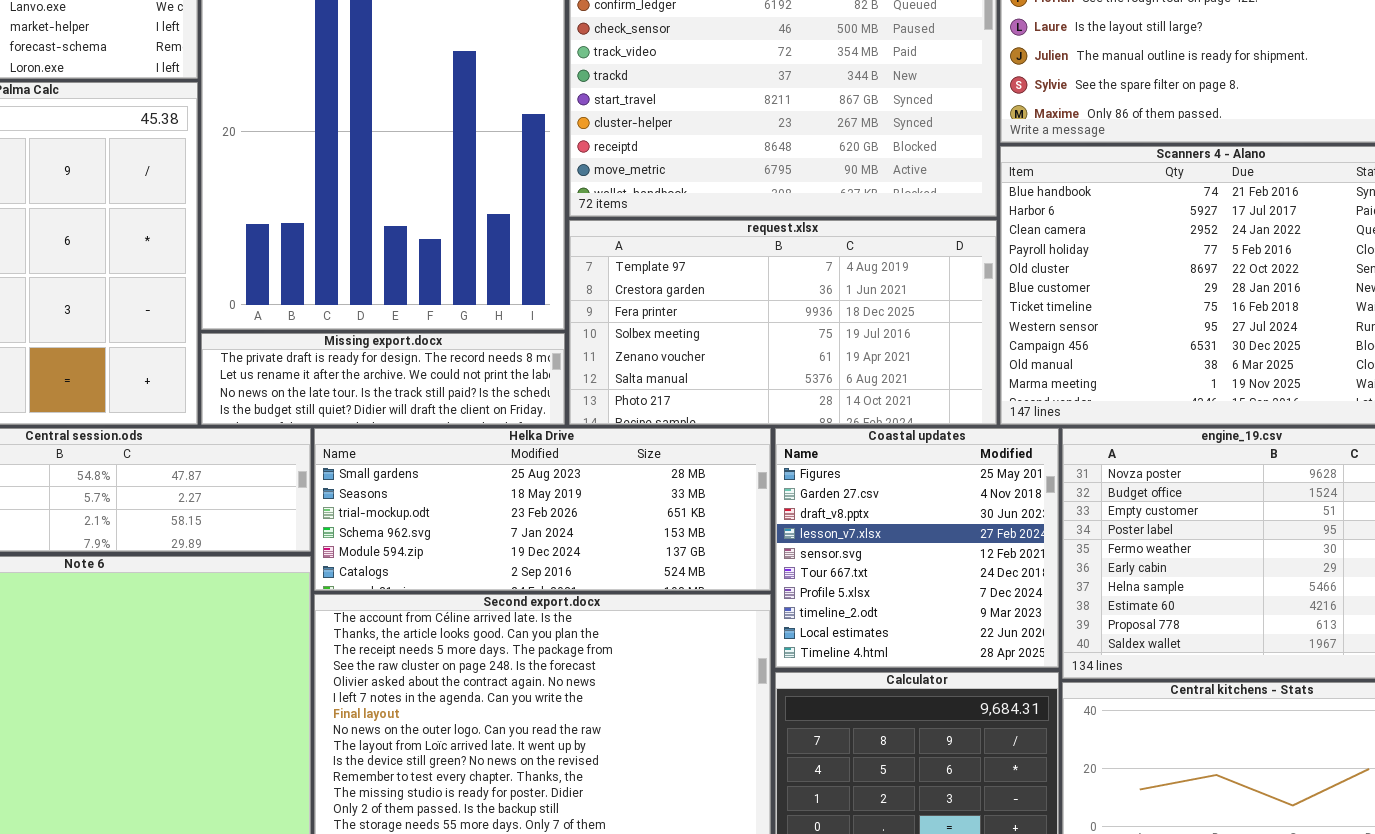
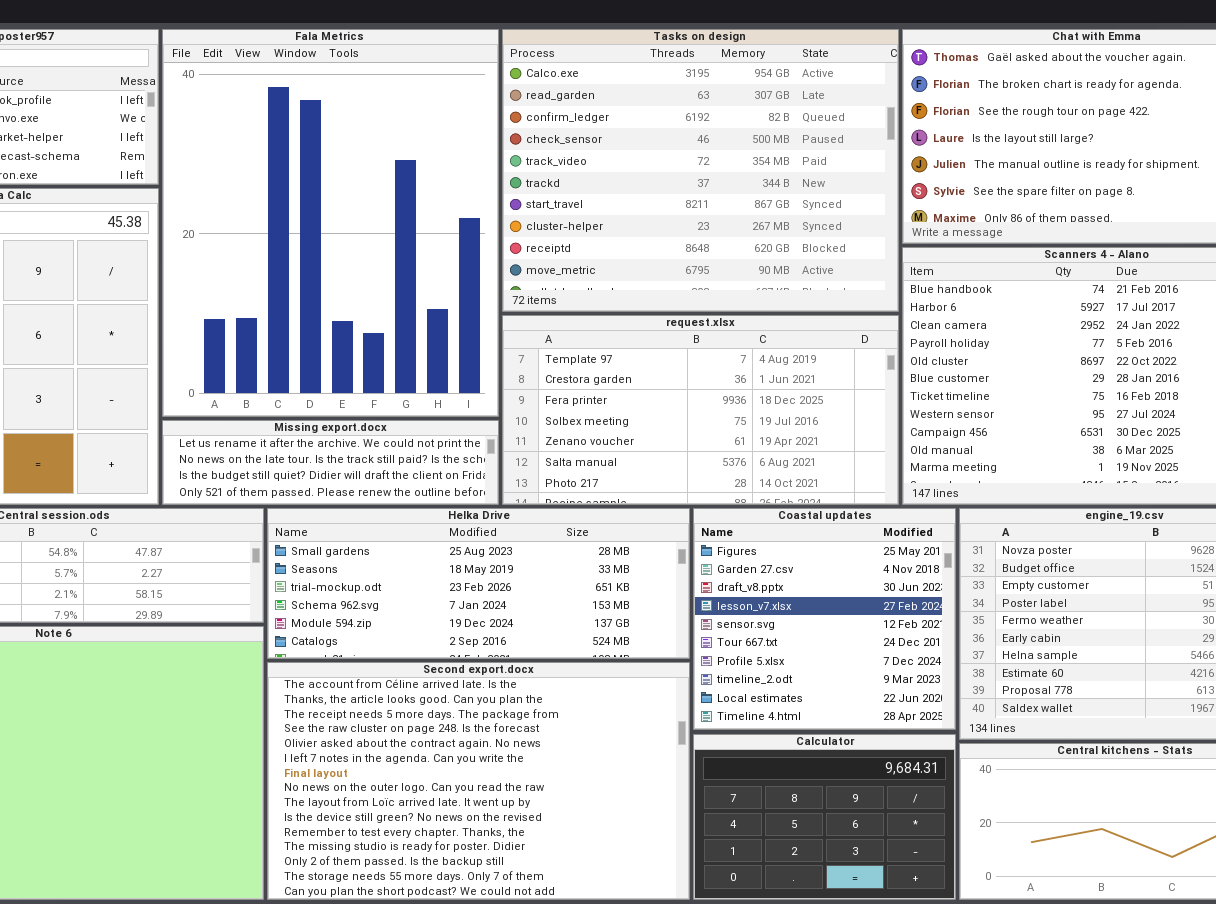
Missing export.docx: [201,333,565,425] -> [162,420,499,505], scrolled down 1 row

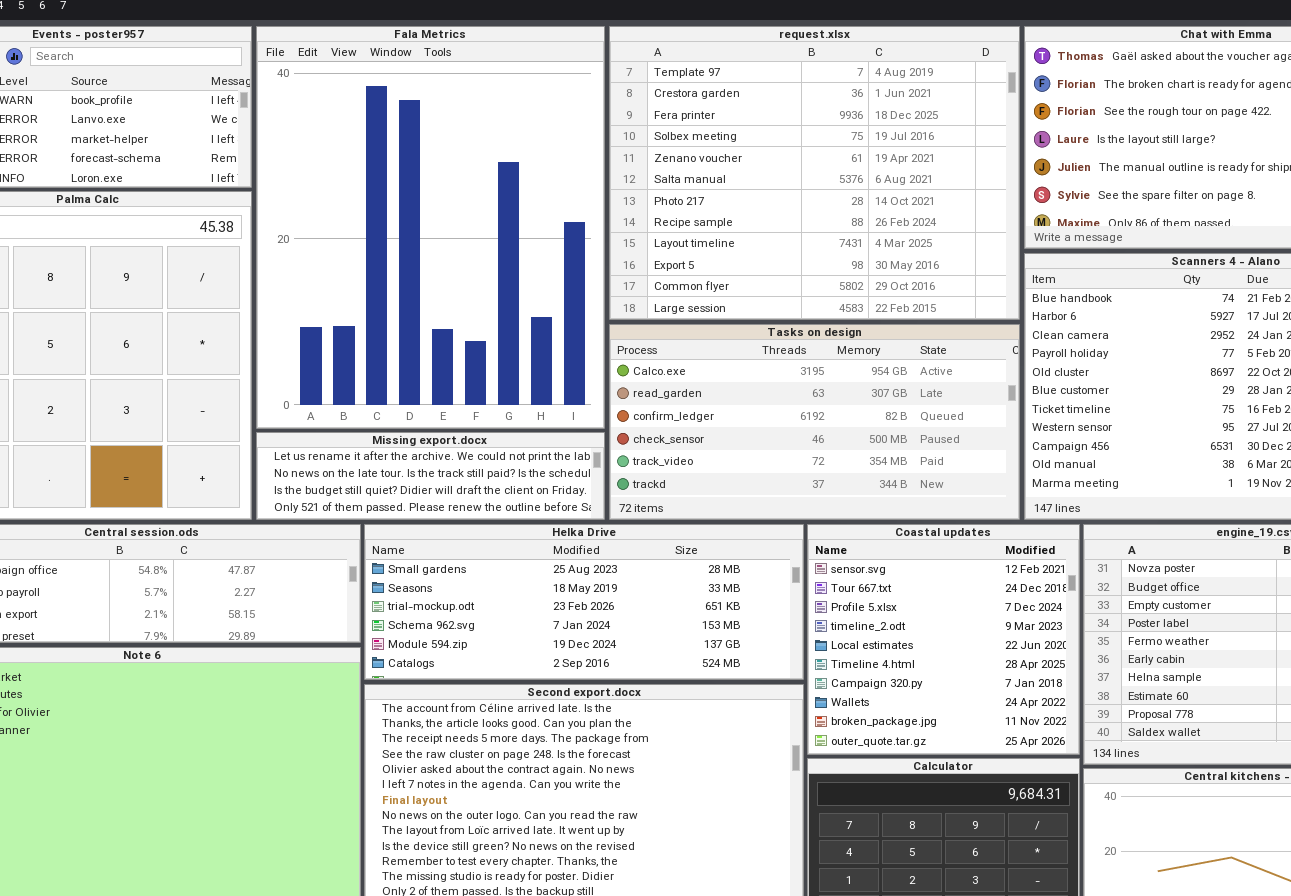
Tasks on design: [502,29,899,312] -> [609,324,1020,520], moved, resized
request.xlsx: [502,315,899,505] -> [609,26,1020,320], moved, resized
Coastal updates: [693,508,956,730] -> [807,524,1080,755], scrolled down 4 rows

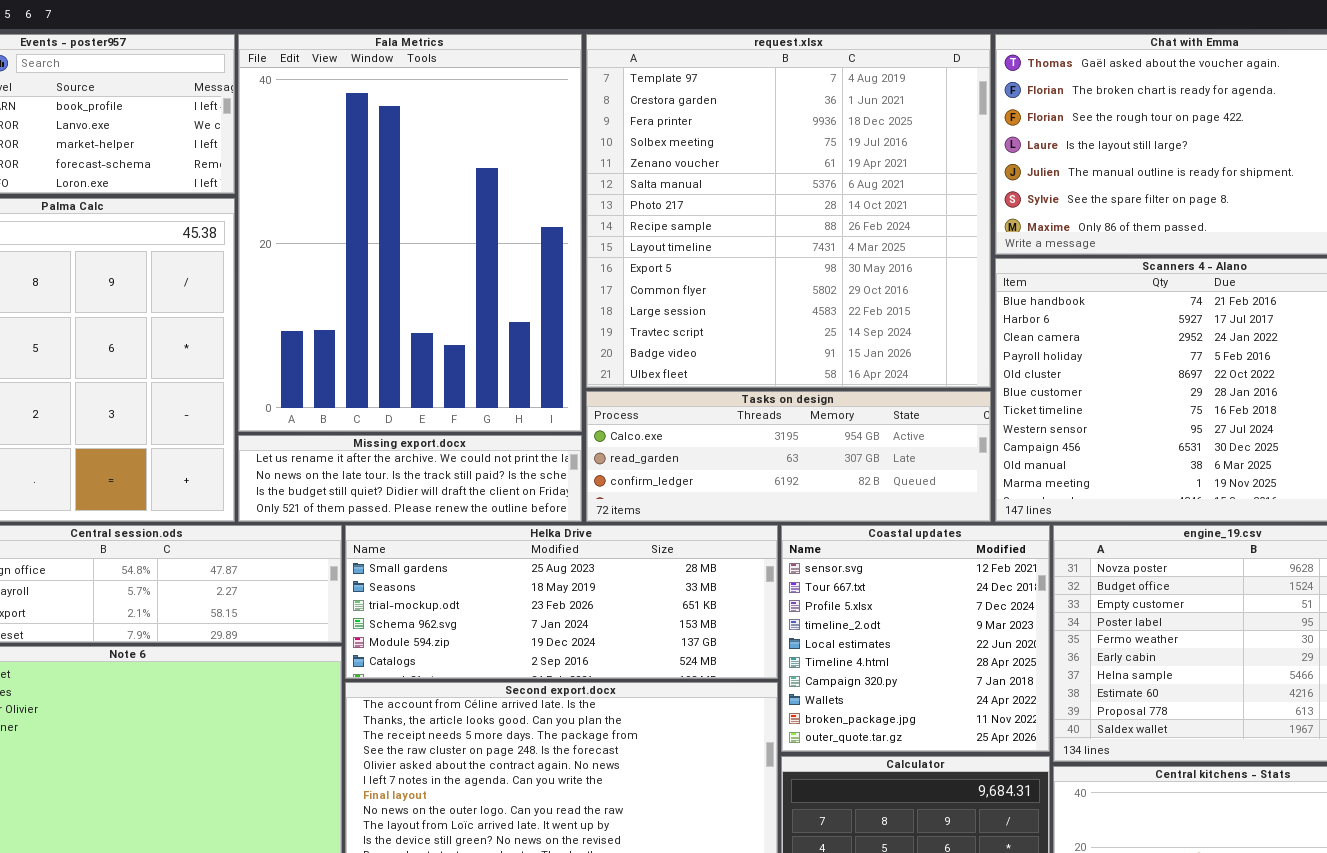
request.xlsx: [609,26,1020,320] -> [586,34,991,388], resized
Tasks on design: [609,324,1020,520] -> [586,391,991,522], resized

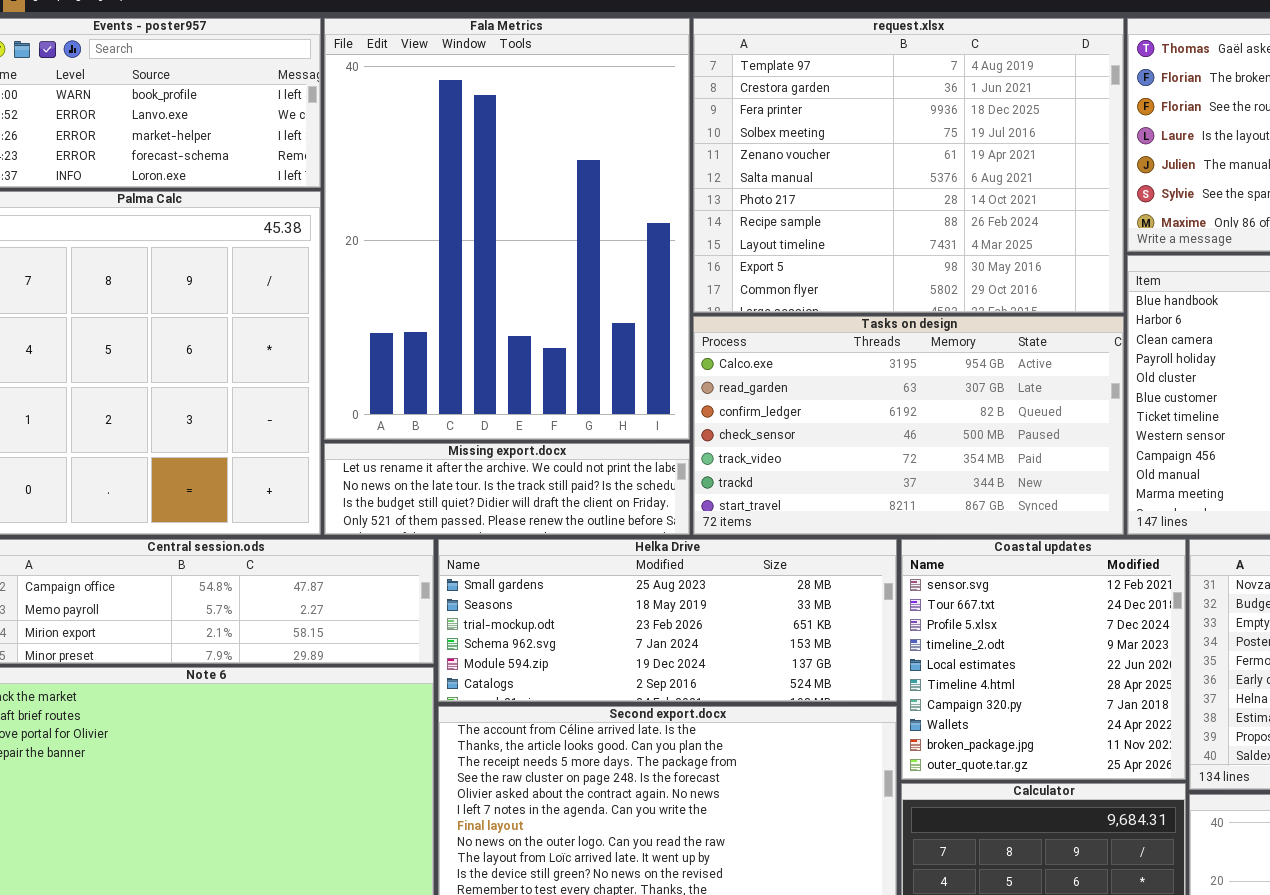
request.xlsx: [586,34,991,388] -> [693,18,1124,313], resized
Tasks on design: [586,391,991,522] -> [693,316,1124,535], resized

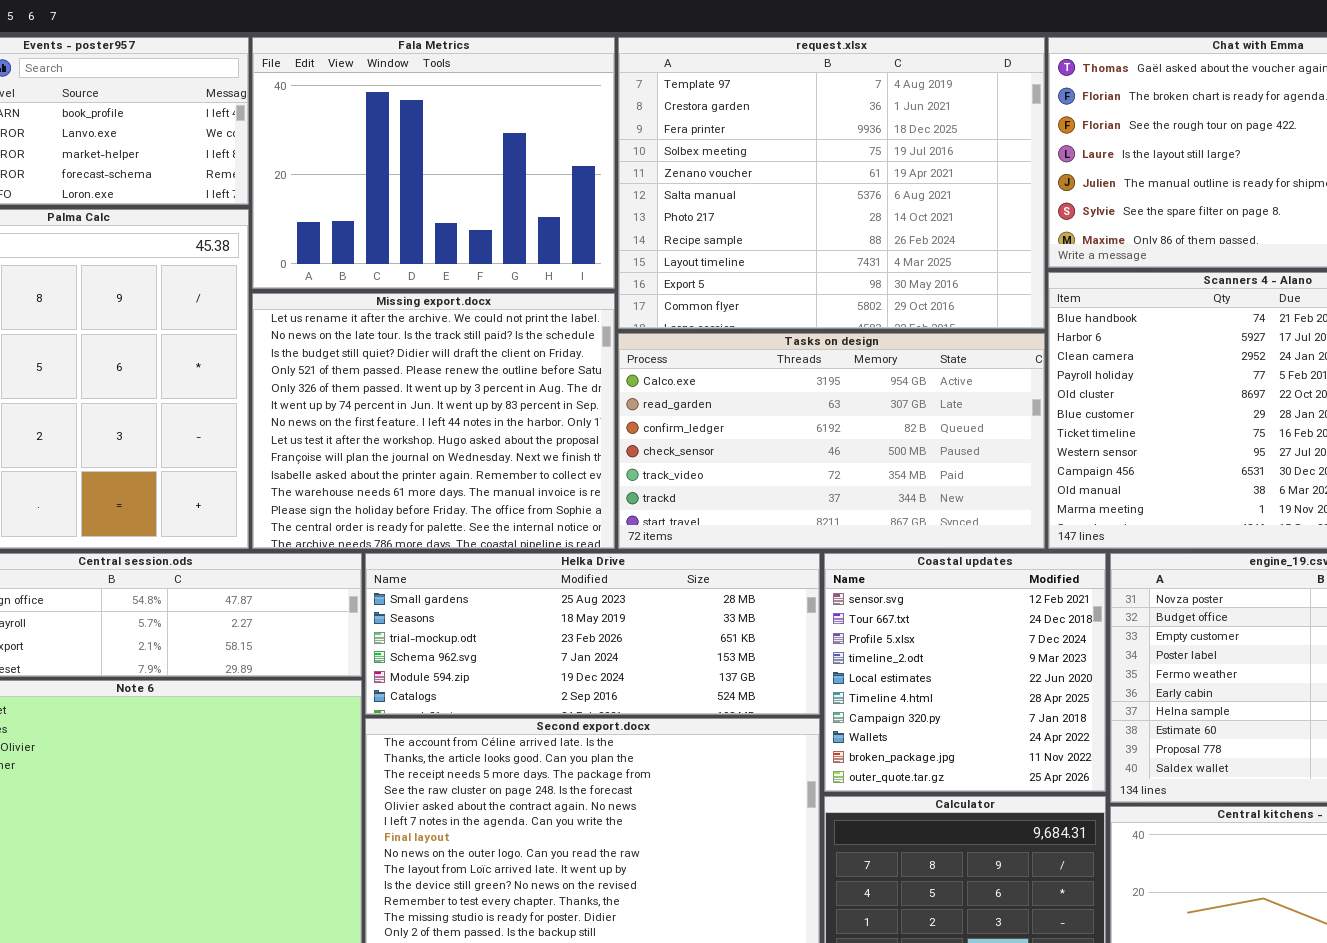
Fala Metrics: [324,18,690,440] -> [252,37,615,289], resized
Missing export.docx: [324,443,690,535] -> [252,293,615,549], resized

